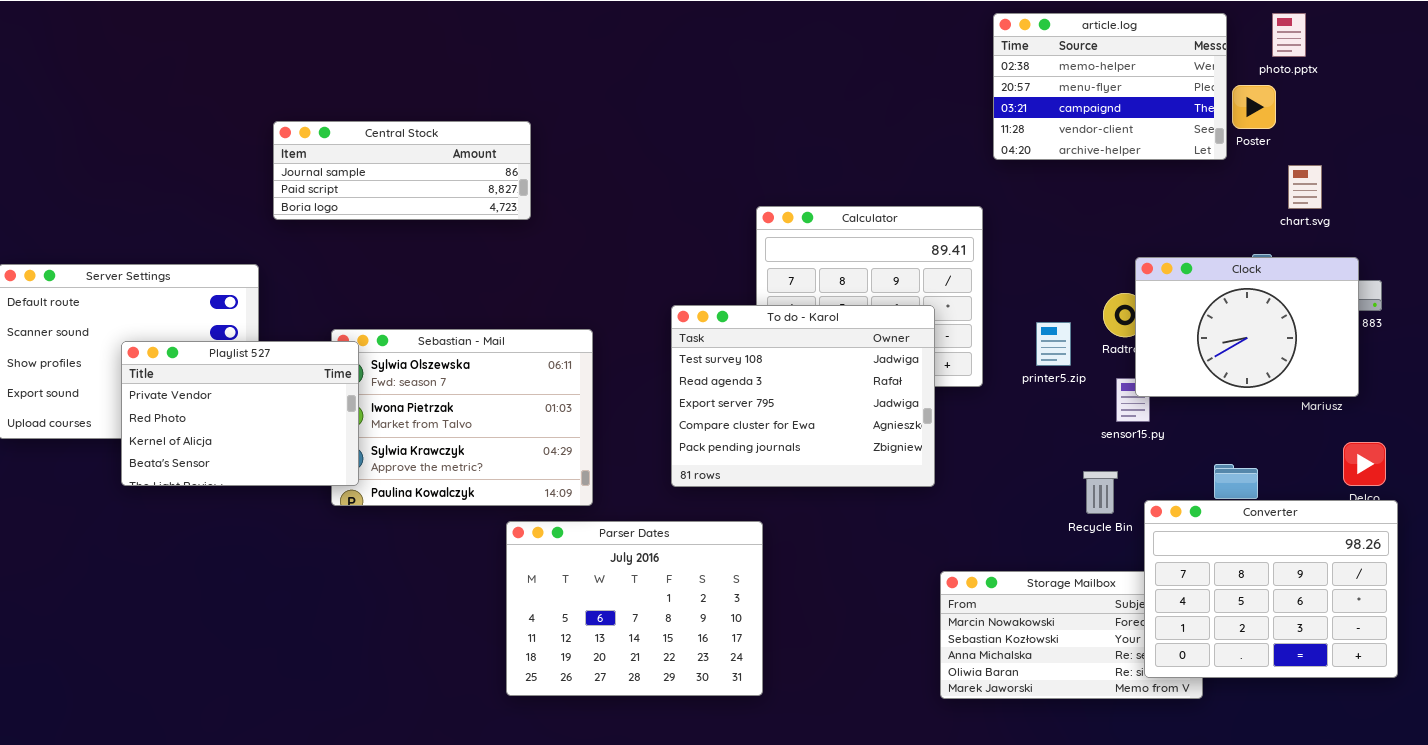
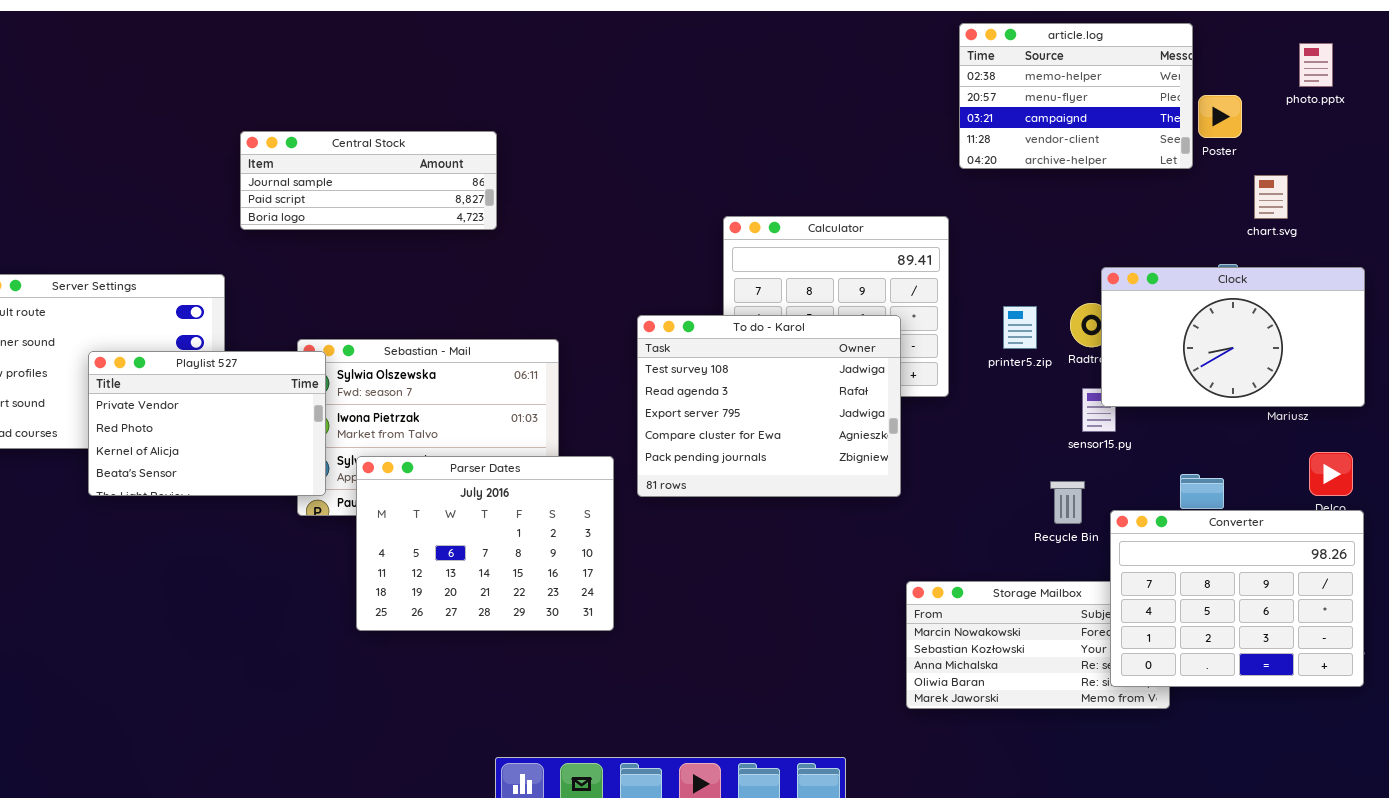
photo.pptx: [1272,13,1306,57] -> [1299,43,1333,87], moved
Clock: [1135,257,1359,397] -> [1101,267,1365,407], resized
printer5.zip: [1036,322,1071,366] -> [1003,306,1037,349], moved
Parser Dates: [506,521,763,696] -> [356,456,614,631], moved

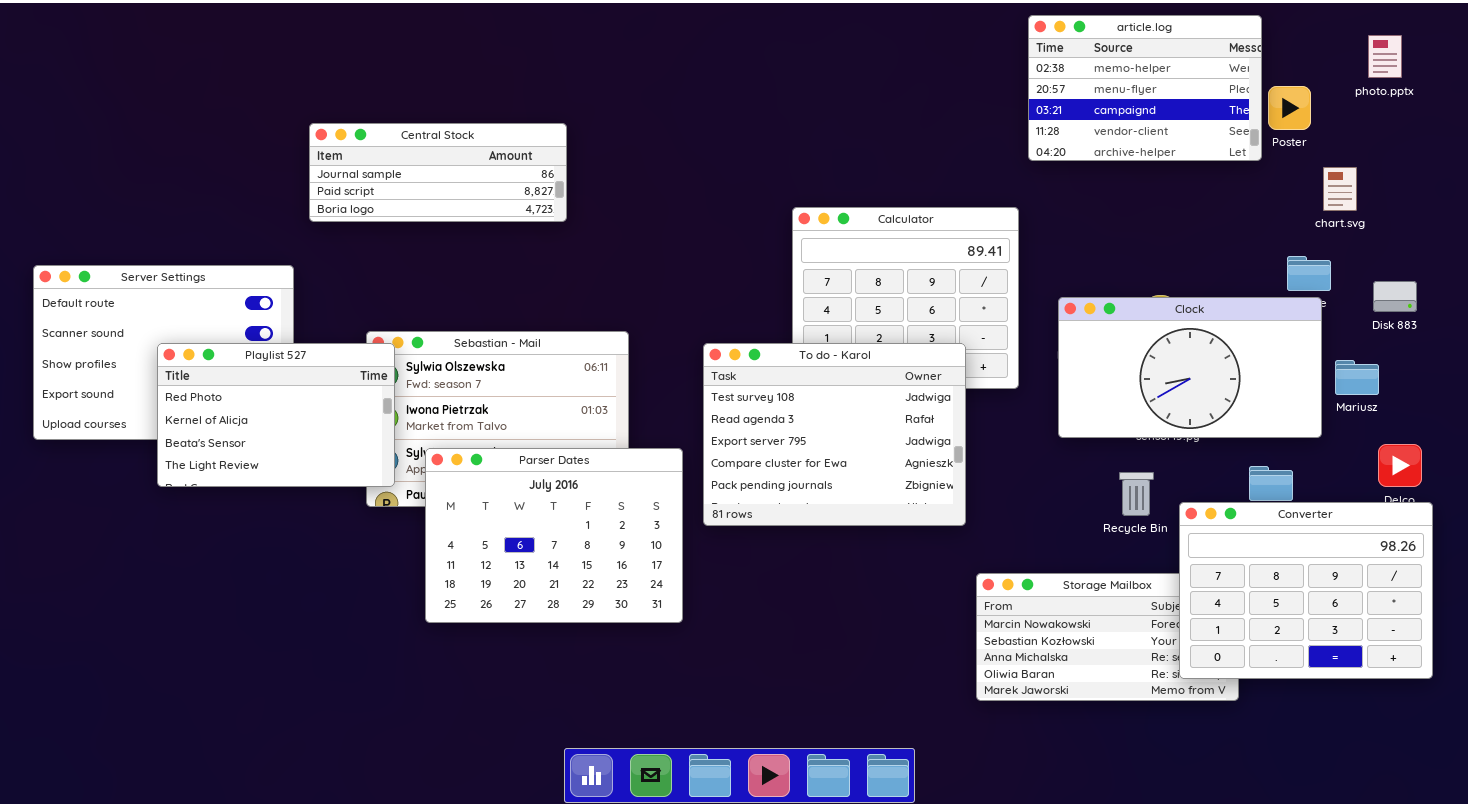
Clock: [1101,267,1365,407] -> [1058,297,1322,438], moved
To do - Karol: [637,315,901,497] -> [703,343,966,526], moved
Playlist 527: [88,351,326,496] -> [157,343,395,487], scrolled down 1 row

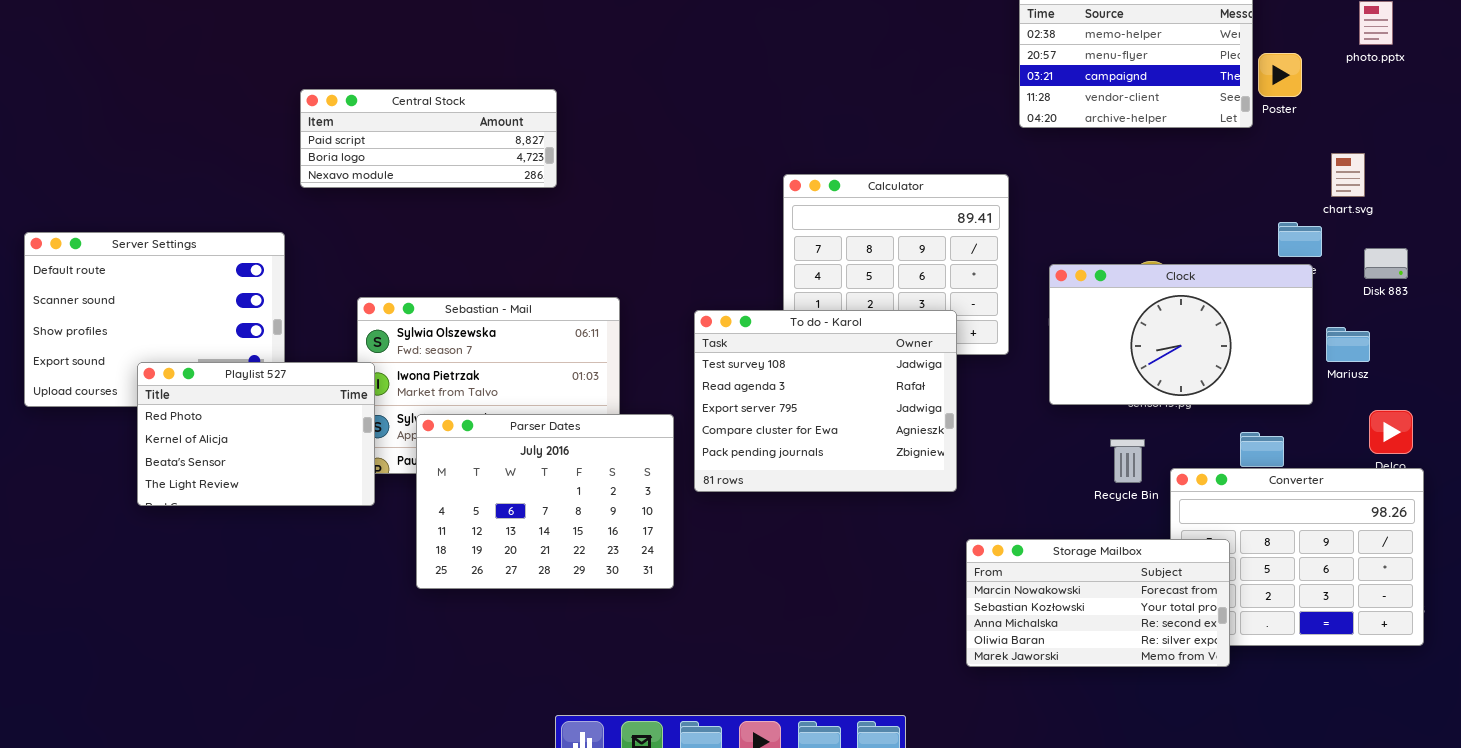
Central Stock: [309,123,567,222] -> [300,89,557,188], scrolled down 1 row
chart.svg: [1323,167,1357,211] -> [1331,153,1365,197], moved
Playlist 527: [157,343,395,487] -> [137,362,375,506], moved
Storage Mailbox: [976,573,1239,701] -> [966,539,1230,667], raised

